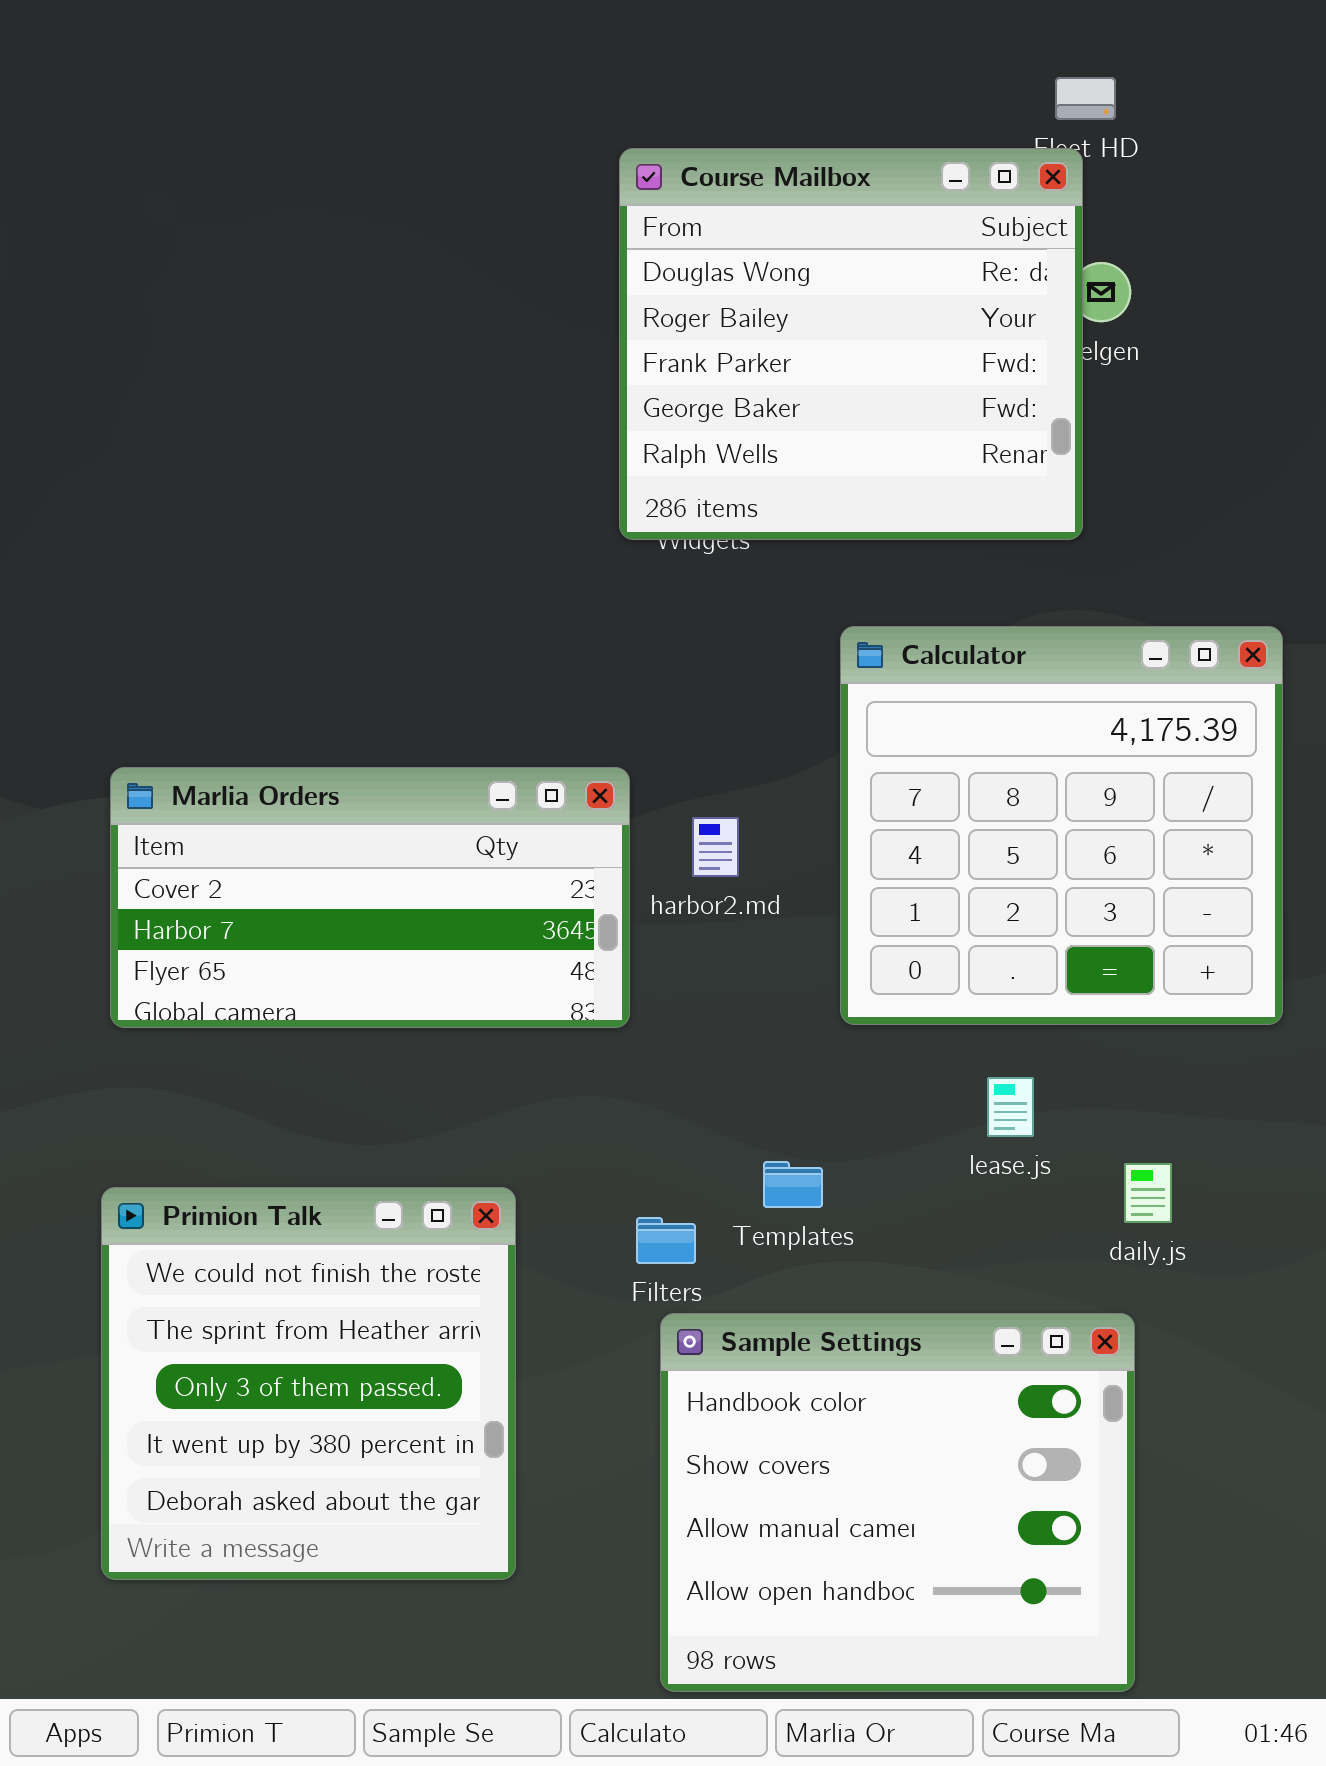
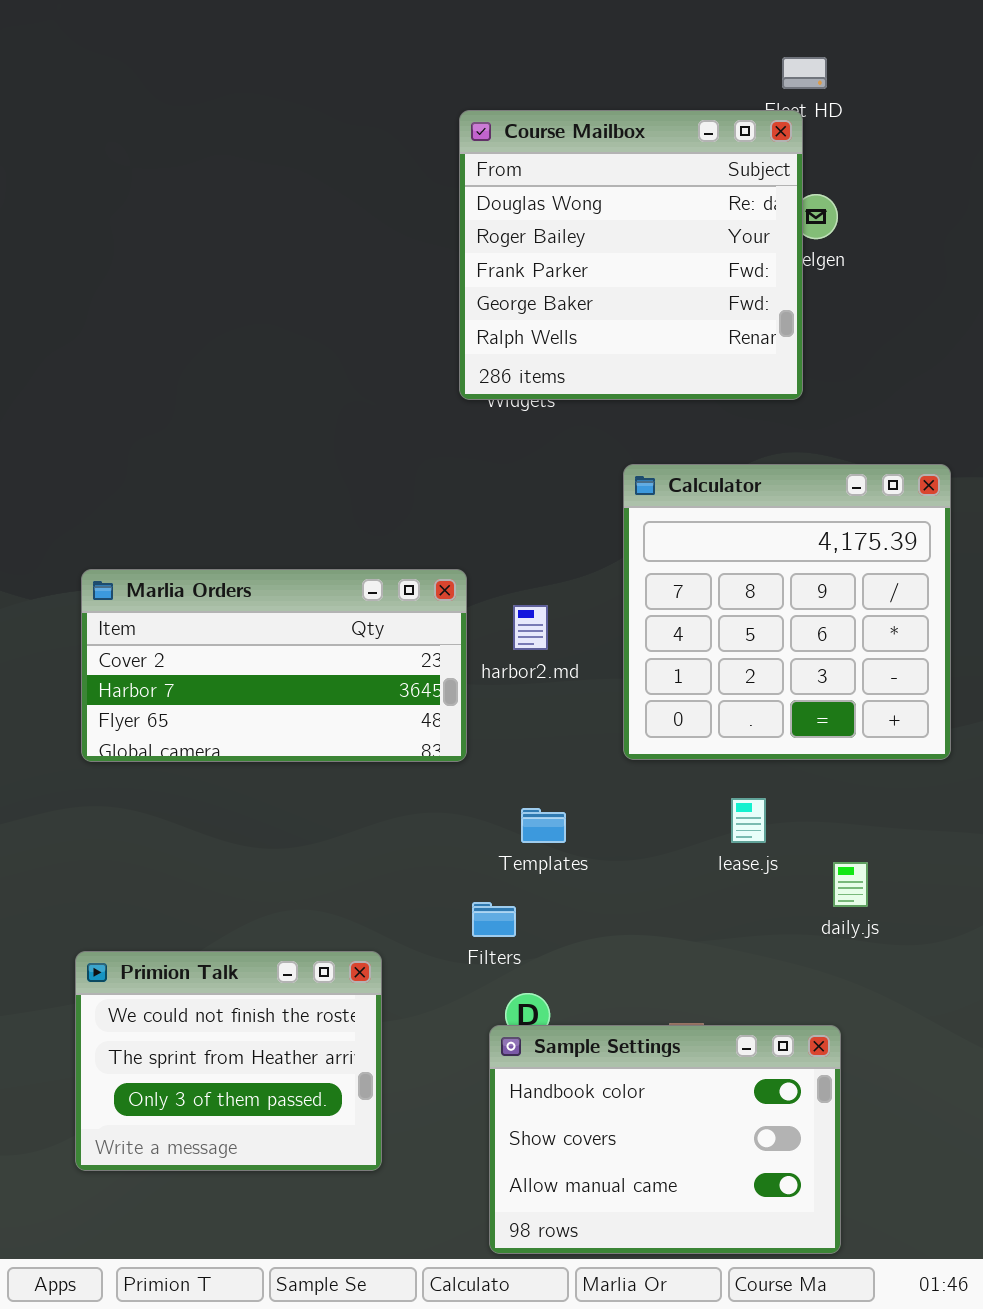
Templates: [763,1161,823,1208] -> [521,808,566,843], moved
Primion Talk: [101,1187,516,1580] -> [75,951,382,1171], resized
Sample Settings: [660,1313,1135,1692] -> [489,1025,841,1254], resized

